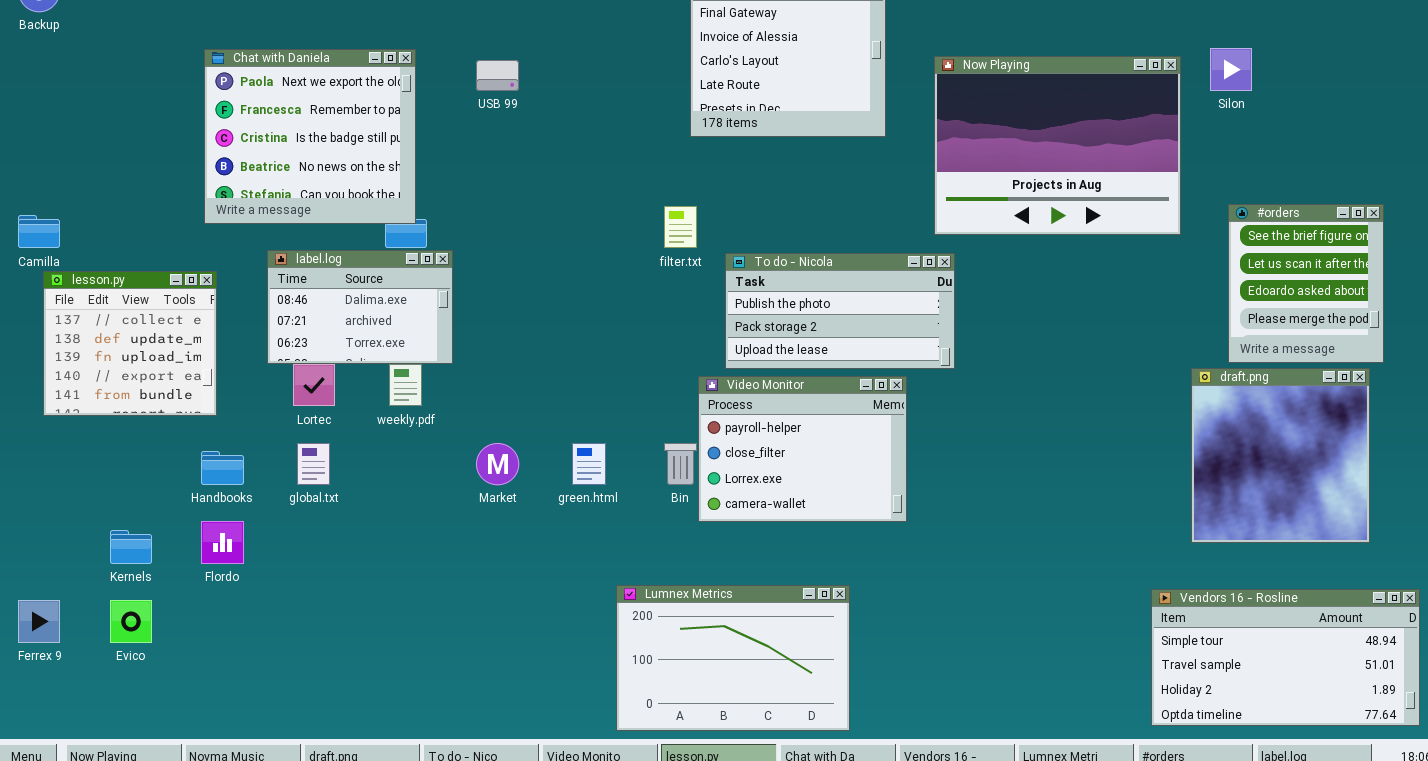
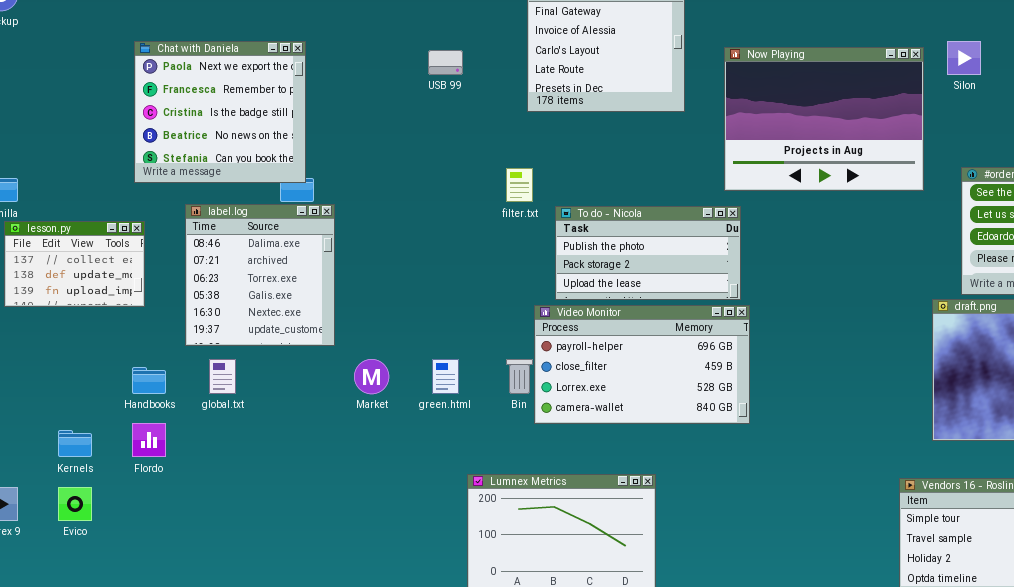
USB 99: [476,60,519,91] -> [428,50,463,75], moved
label.log: [267,250,453,364] -> [185,204,335,346], resized
lesson.py: [43,271,217,416] -> [4,221,145,307], resized
Video Monitor: [698,376,907,522] -> [534,305,750,424], resized

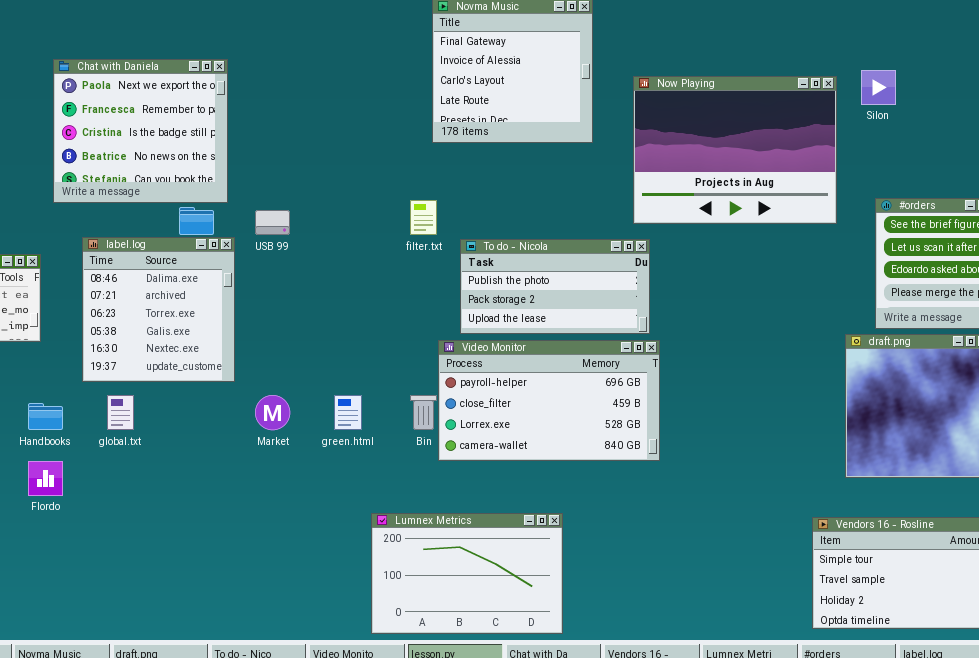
Chat with Daniela: [134,41,306,183] -> [53,59,228,203], moved
USB 99: [428,50,463,75] -> [255,210,290,235], moved

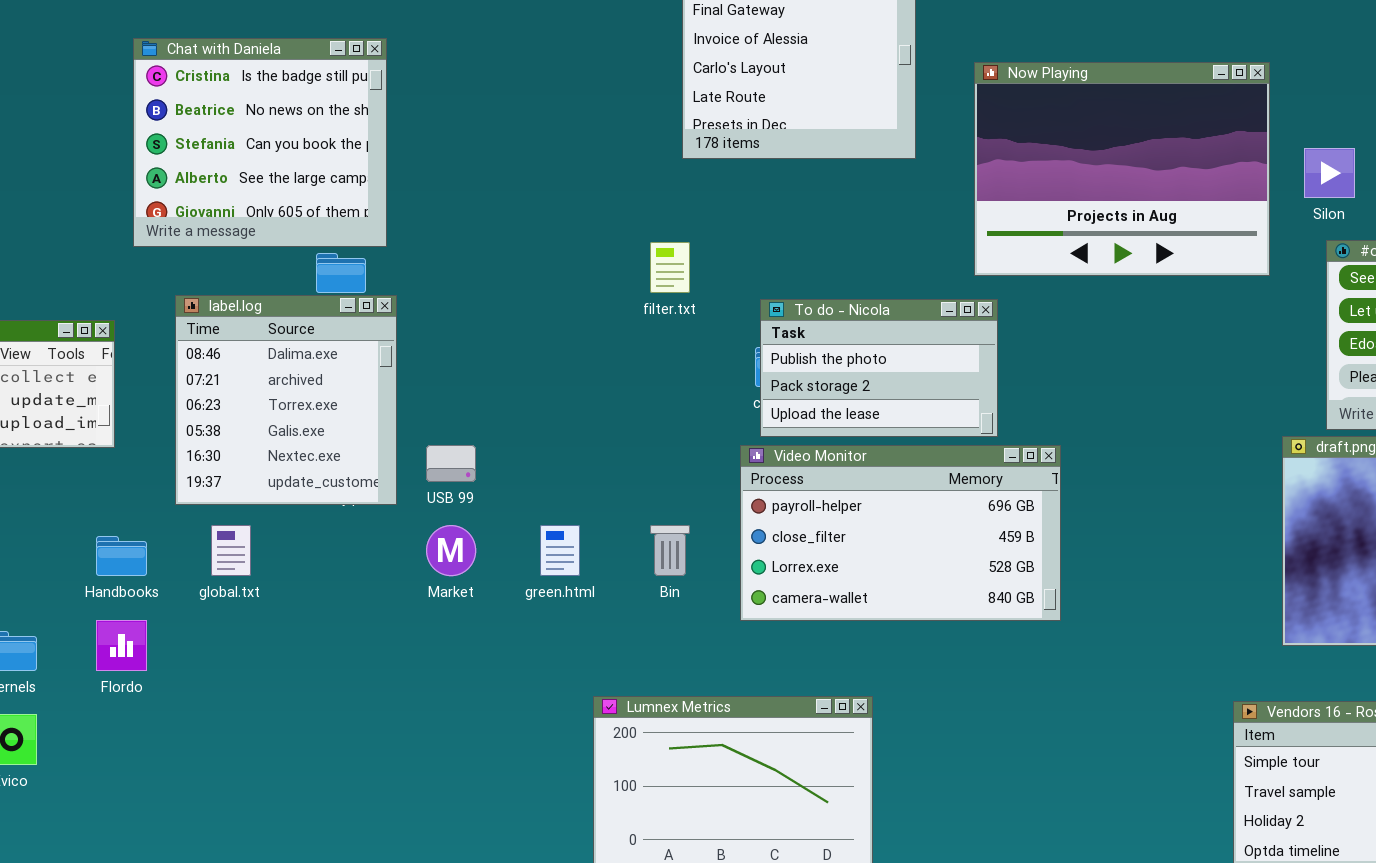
Chat with Daniela: [53,59,228,203] -> [133,38,387,247], scrolled down 2 rows
Silon: [861,70,896,105] -> [1304,148,1355,198], moved
USB 99: [255,210,290,235] -> [426,445,476,482], moved
To do - Nicola: [460,239,650,334] -> [760,299,998,437], resized
Video Monitor: [438,340,660,461] -> [740,445,1061,621], moved

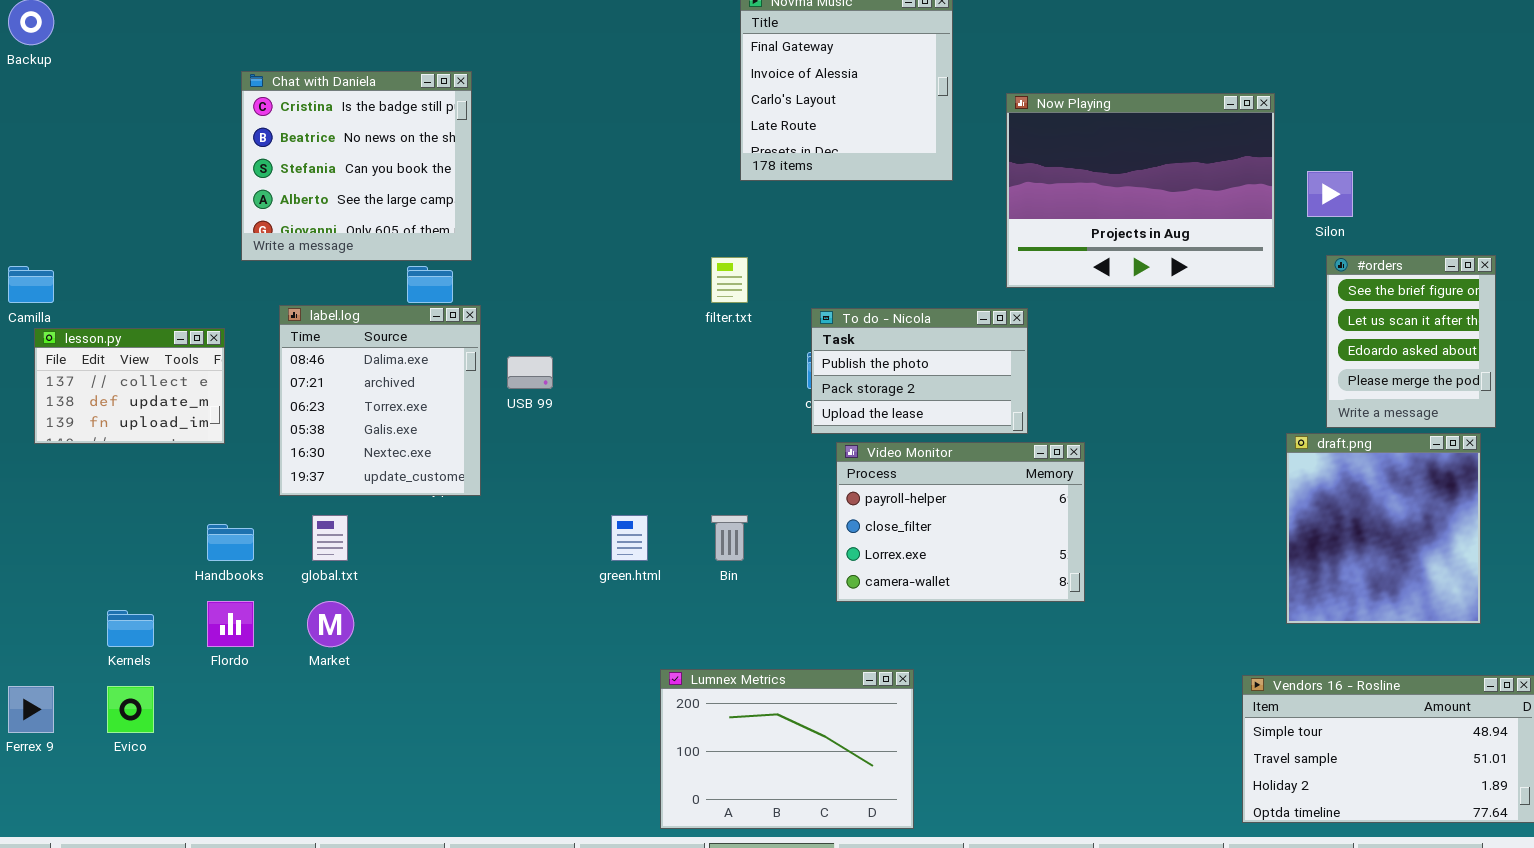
USB 99: [426,445,476,482] -> [507,356,553,389], moved
Video Monitor: [740,445,1061,621] -> [836,442,1085,602], resized
Market: [426,525,476,576] -> [307,601,354,647], moved

